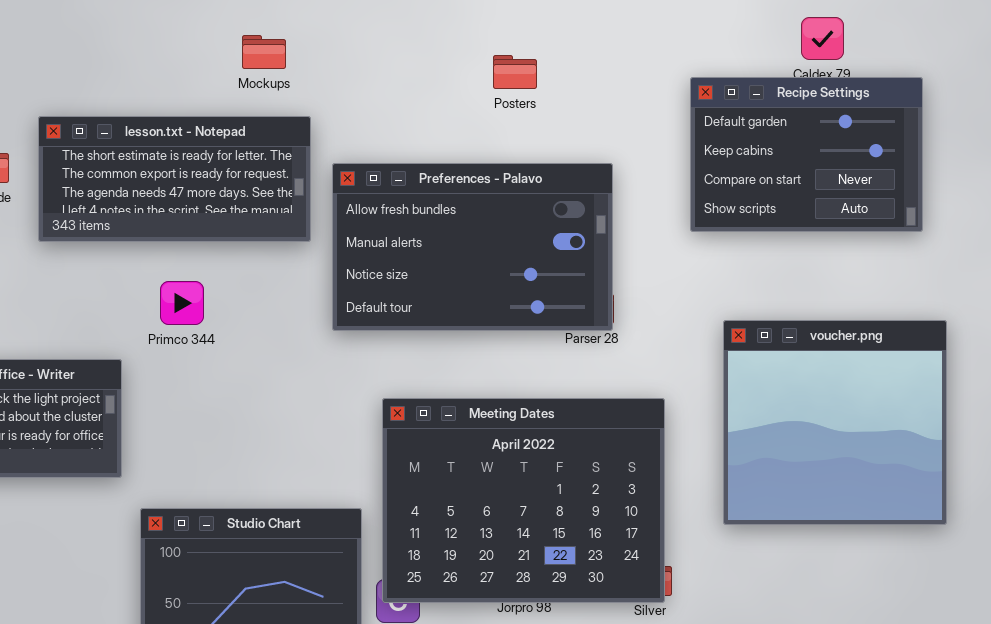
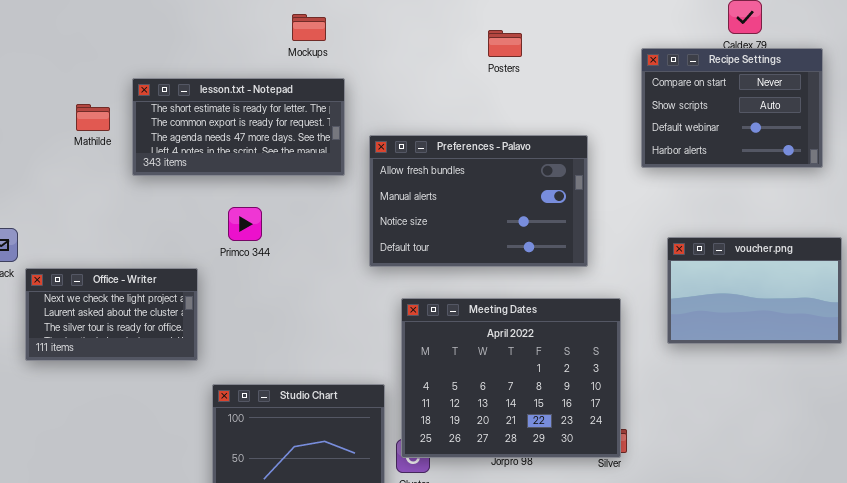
Recipe Settings: [690,77,923,232] -> [641,48,823,168], scrolled down 2 rows
Preferences - Palavo: [332,163,613,331] -> [369,135,588,267], moved
voucher.png: [723,320,947,525] -> [667,237,842,344], resized

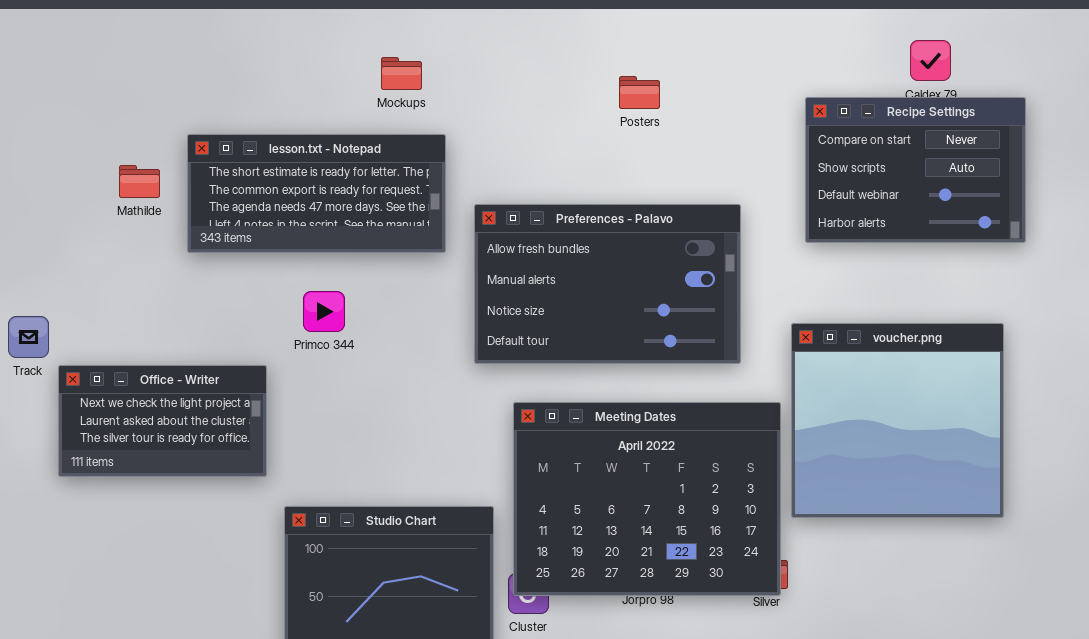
voucher.png: [667,237,842,344] -> [791,323,1004,518], moved, resized

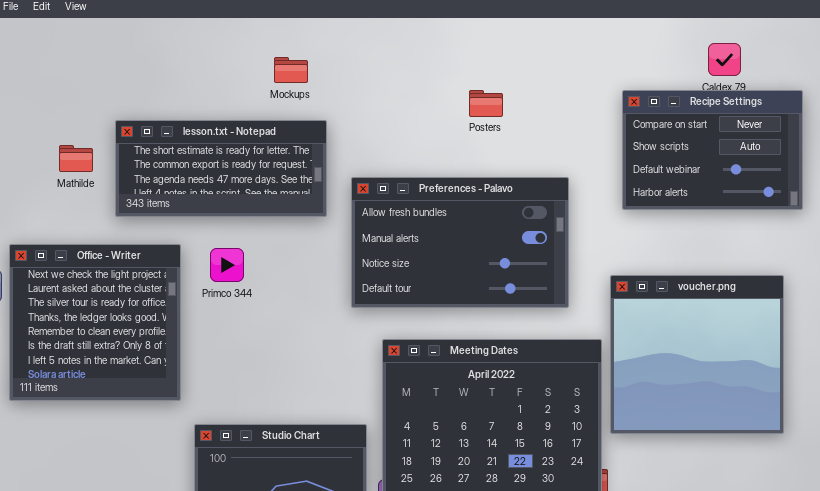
Posters: [619,76,660,109] -> [469,90,503,117], moved
Office - Writer: [58,365,267,477] -> [9,244,181,401], resized

